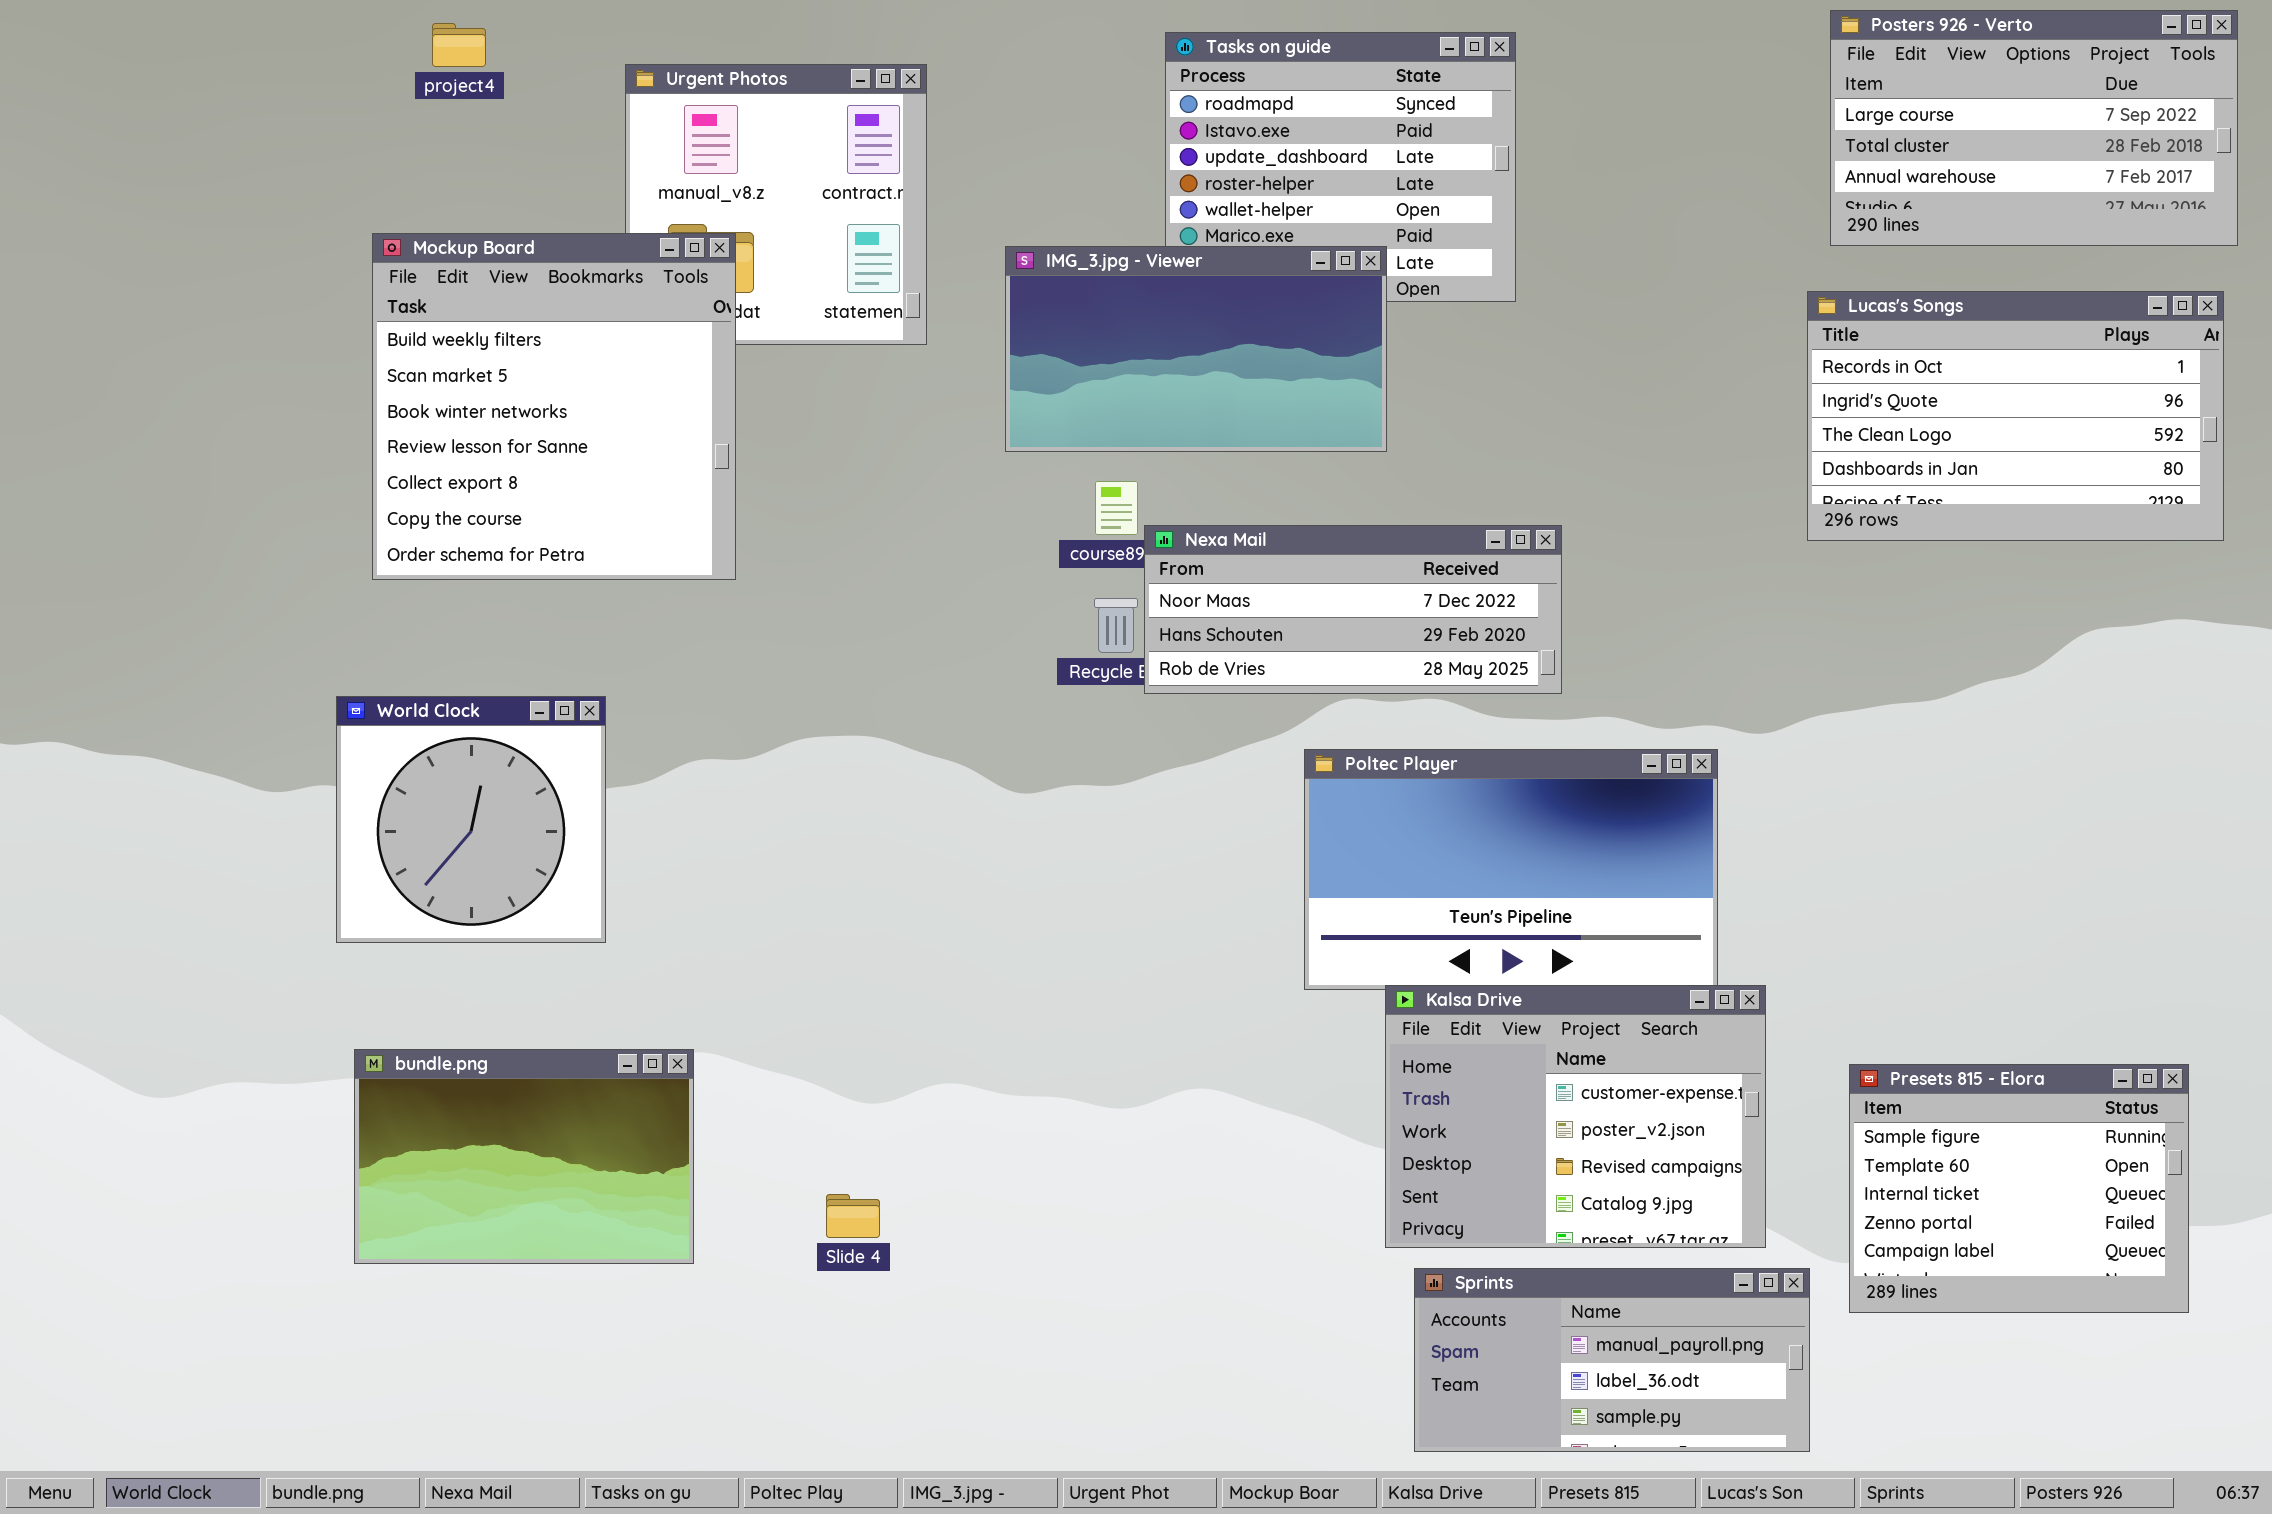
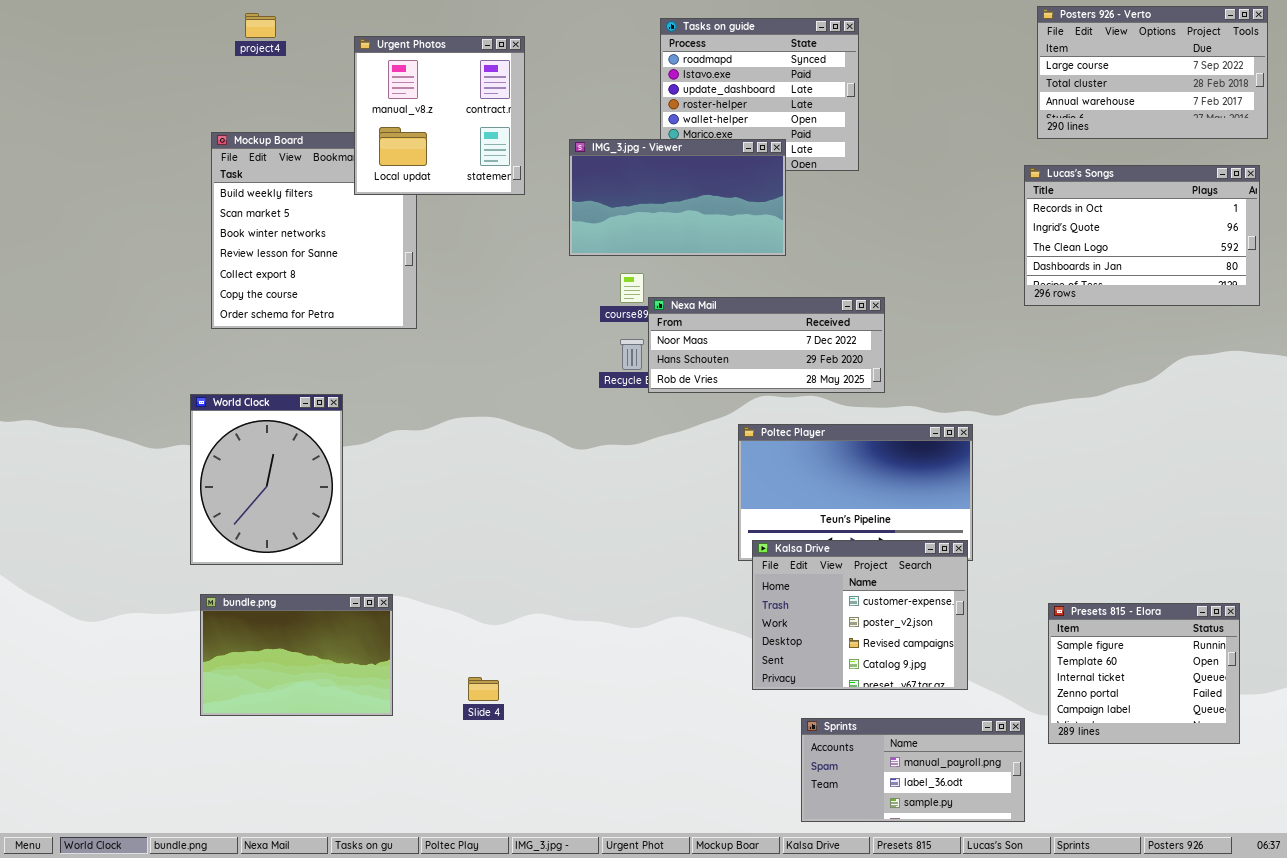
Urgent Photos: [625,64,927,345] -> [354,36,525,195], raised
World Clock: [336,696,606,943] -> [190,394,343,565], resized
Kalsa Drive: [1385,985,1766,1248] -> [752,540,968,690], moved

